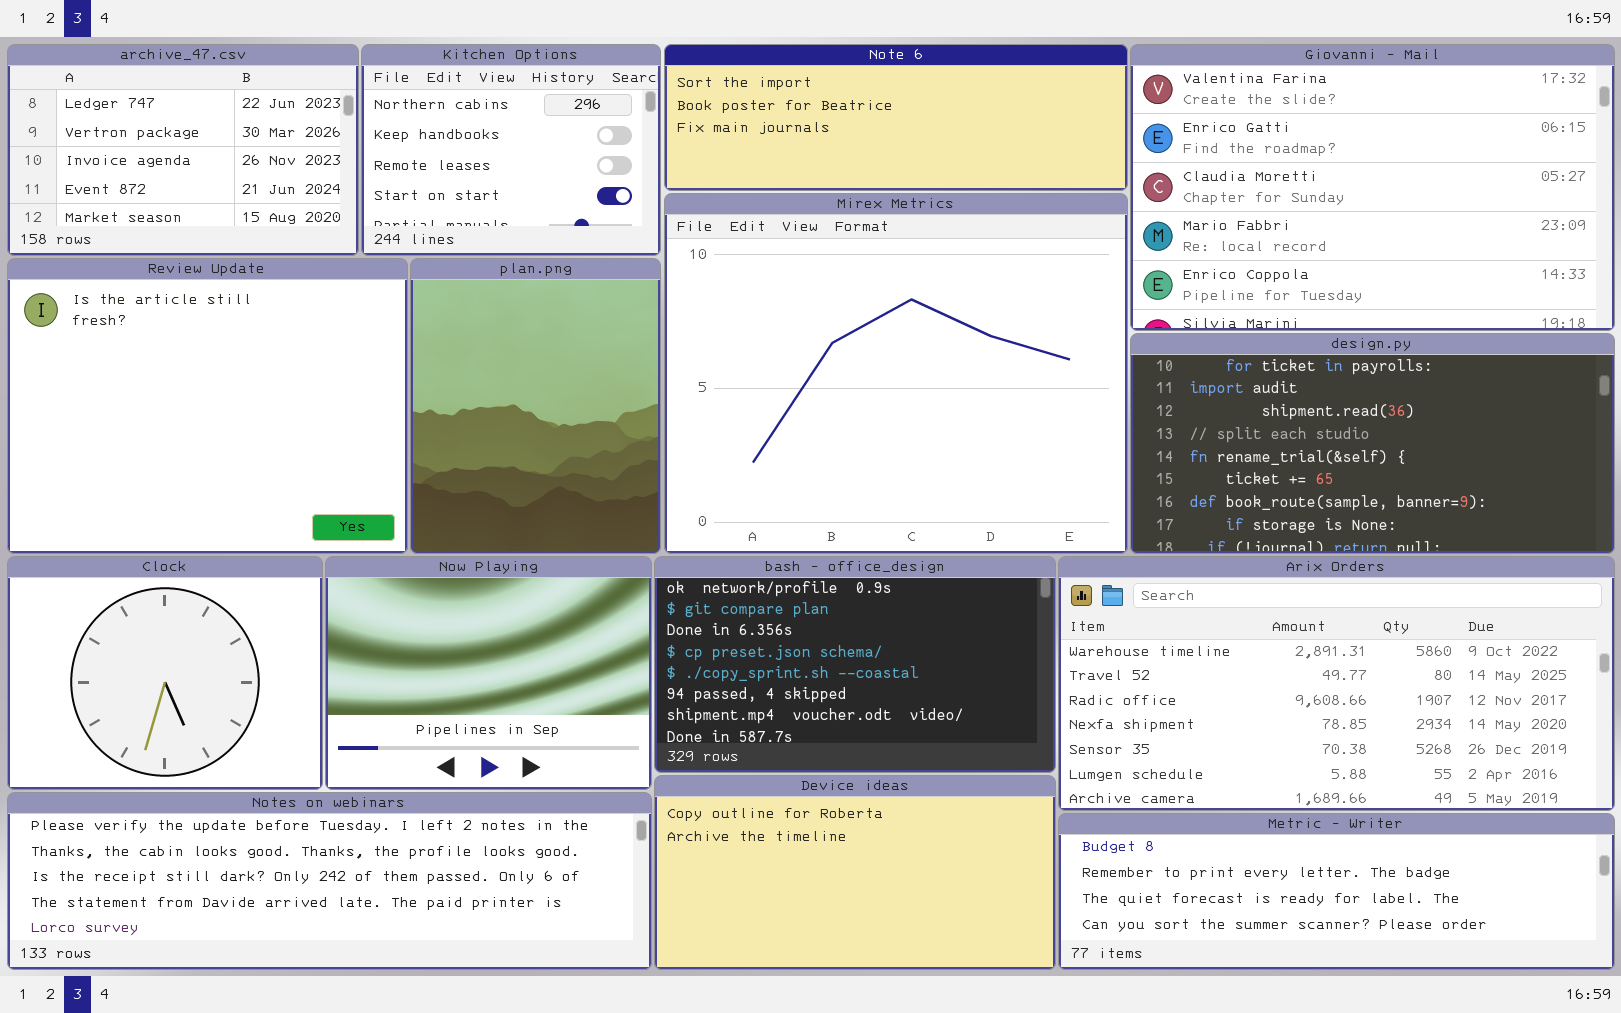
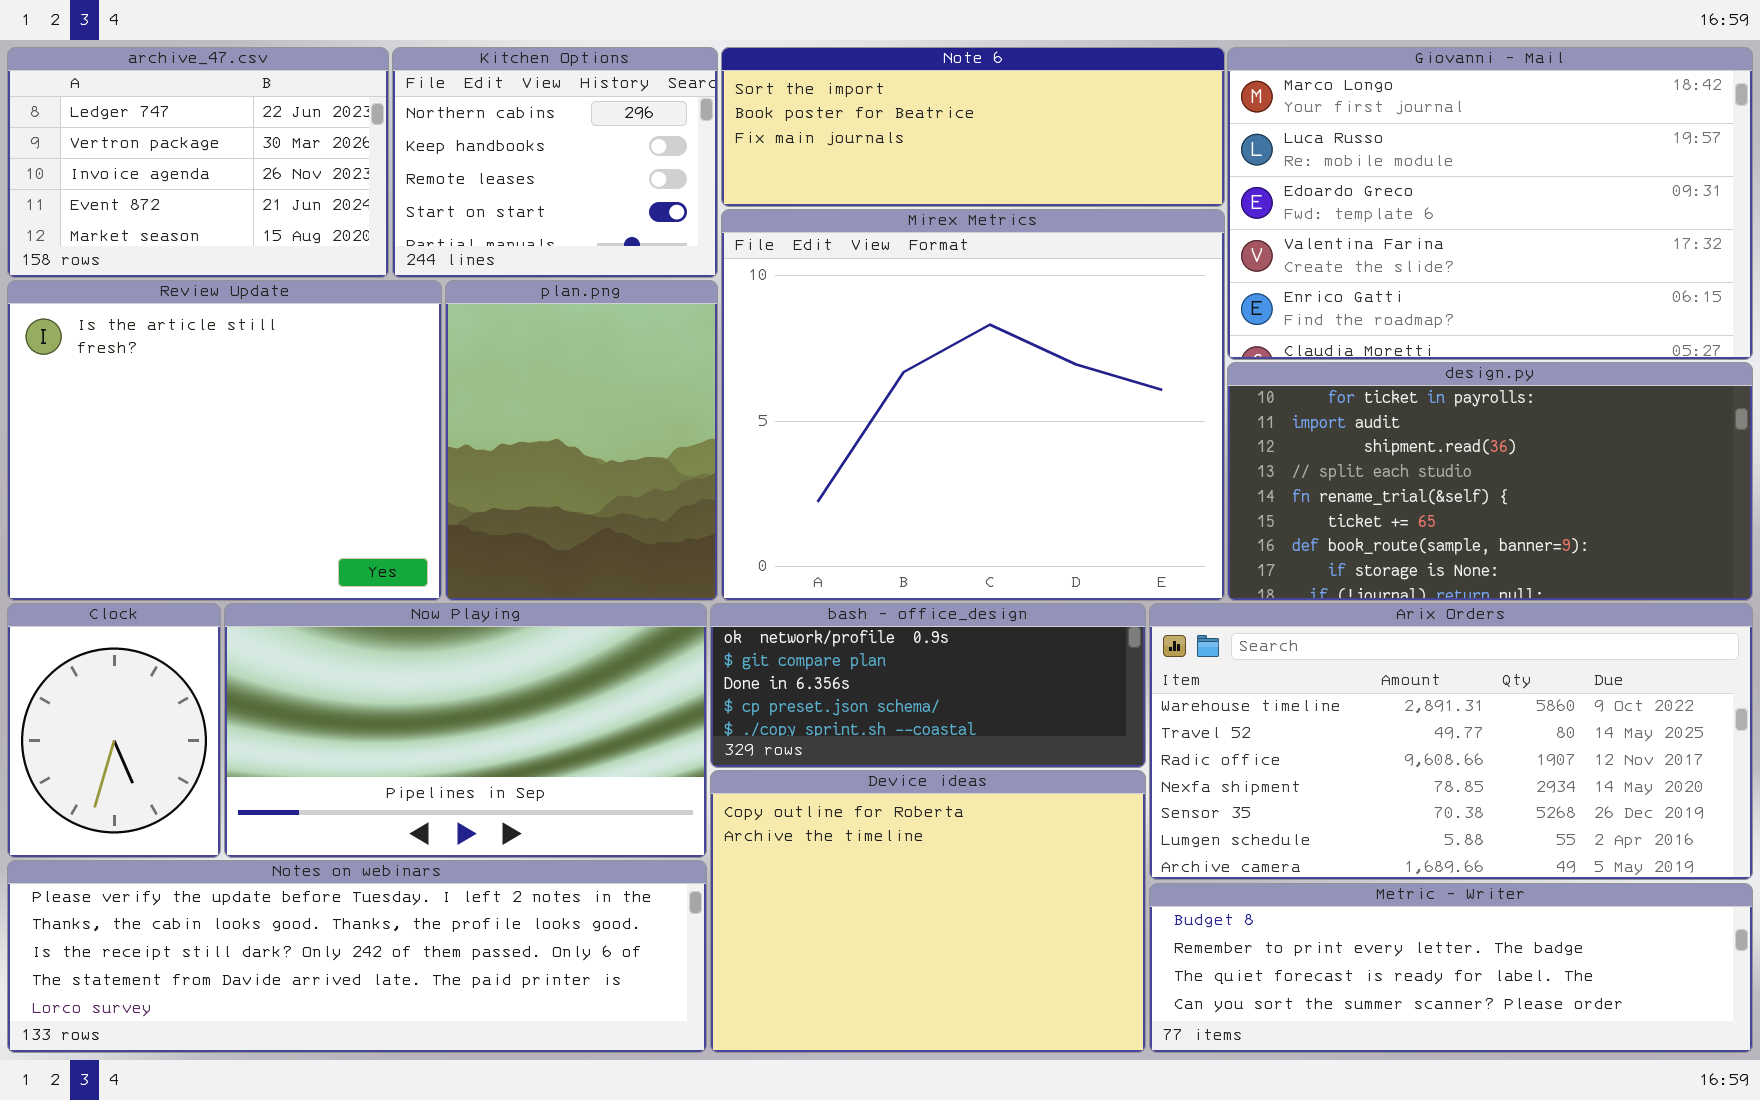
Giovanni - Mail: [1130,44,1615,331] -> [1227,47,1753,360], scrolled up 3 rows
Clock: [7,556,323,790] -> [7,603,221,858], resized
Now Playing: [325,556,652,790] -> [224,603,707,858], resized
bash - office_design: [654,556,1056,773] -> [710,603,1146,768], resized
Device ideas: [654,775,1056,970] -> [710,770,1146,1053], resized

